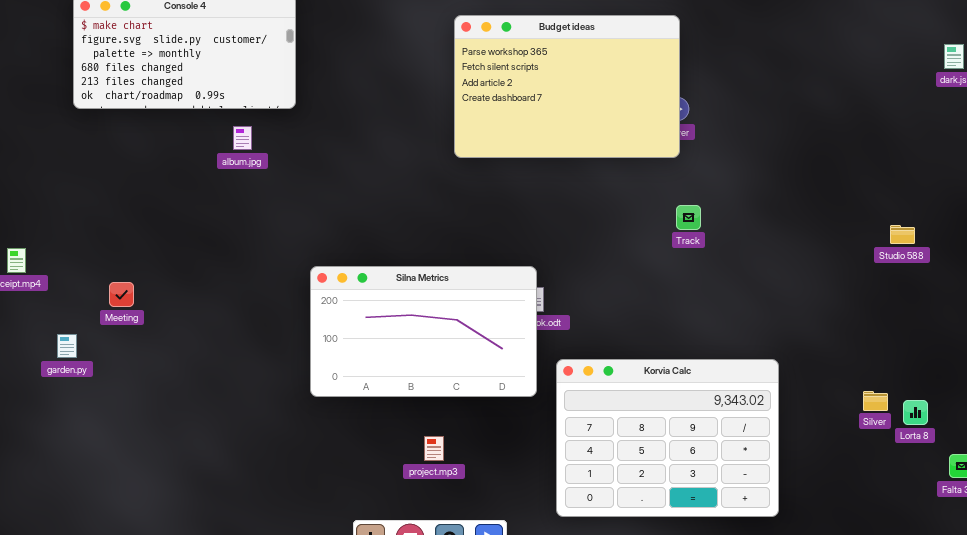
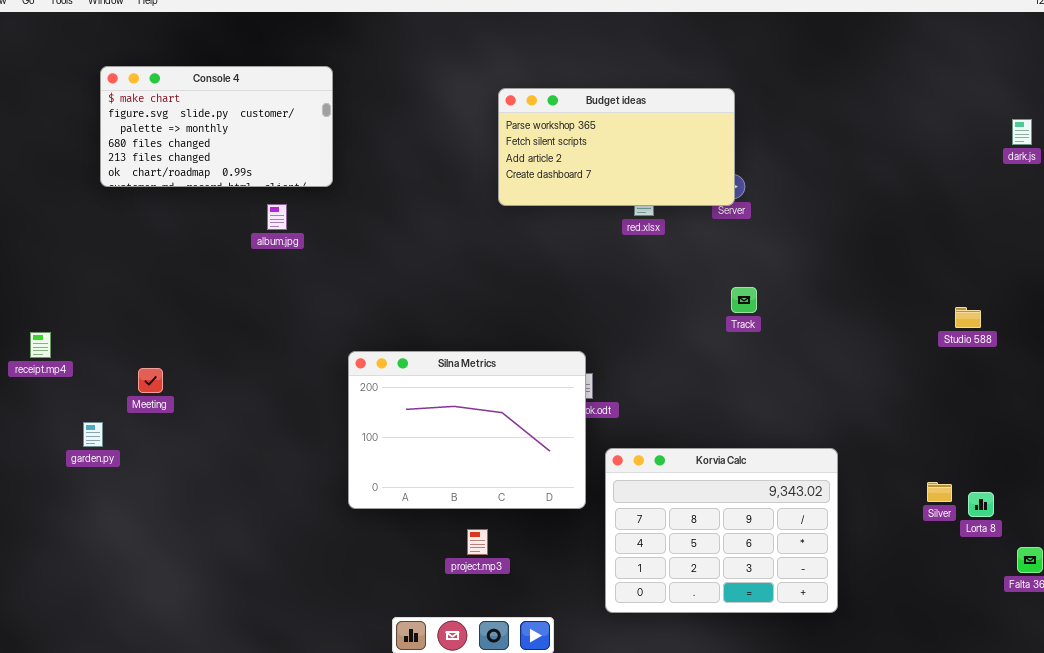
Budget ideas: [454,15,680,158] -> [498,88,735,206], resized
Silna Metrics: [310,266,537,397] -> [348,351,586,509], resized

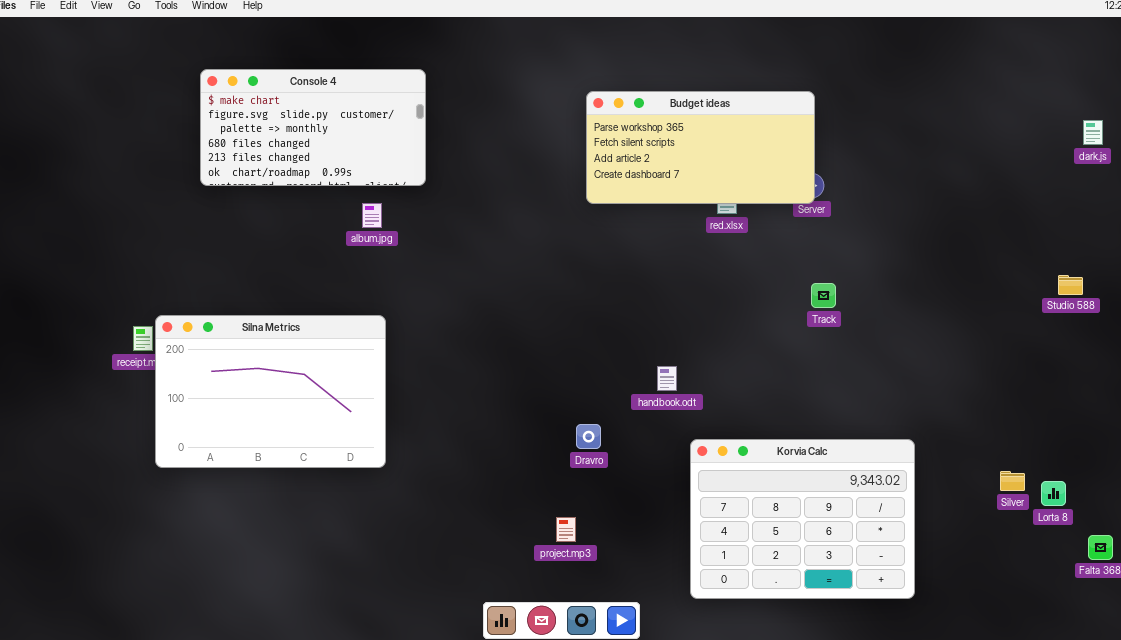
Studio 588: [955,307,981,328] -> [1058,275,1083,295], moved
Silna Metrics: [348,351,586,509] -> [155,315,386,468], moved

